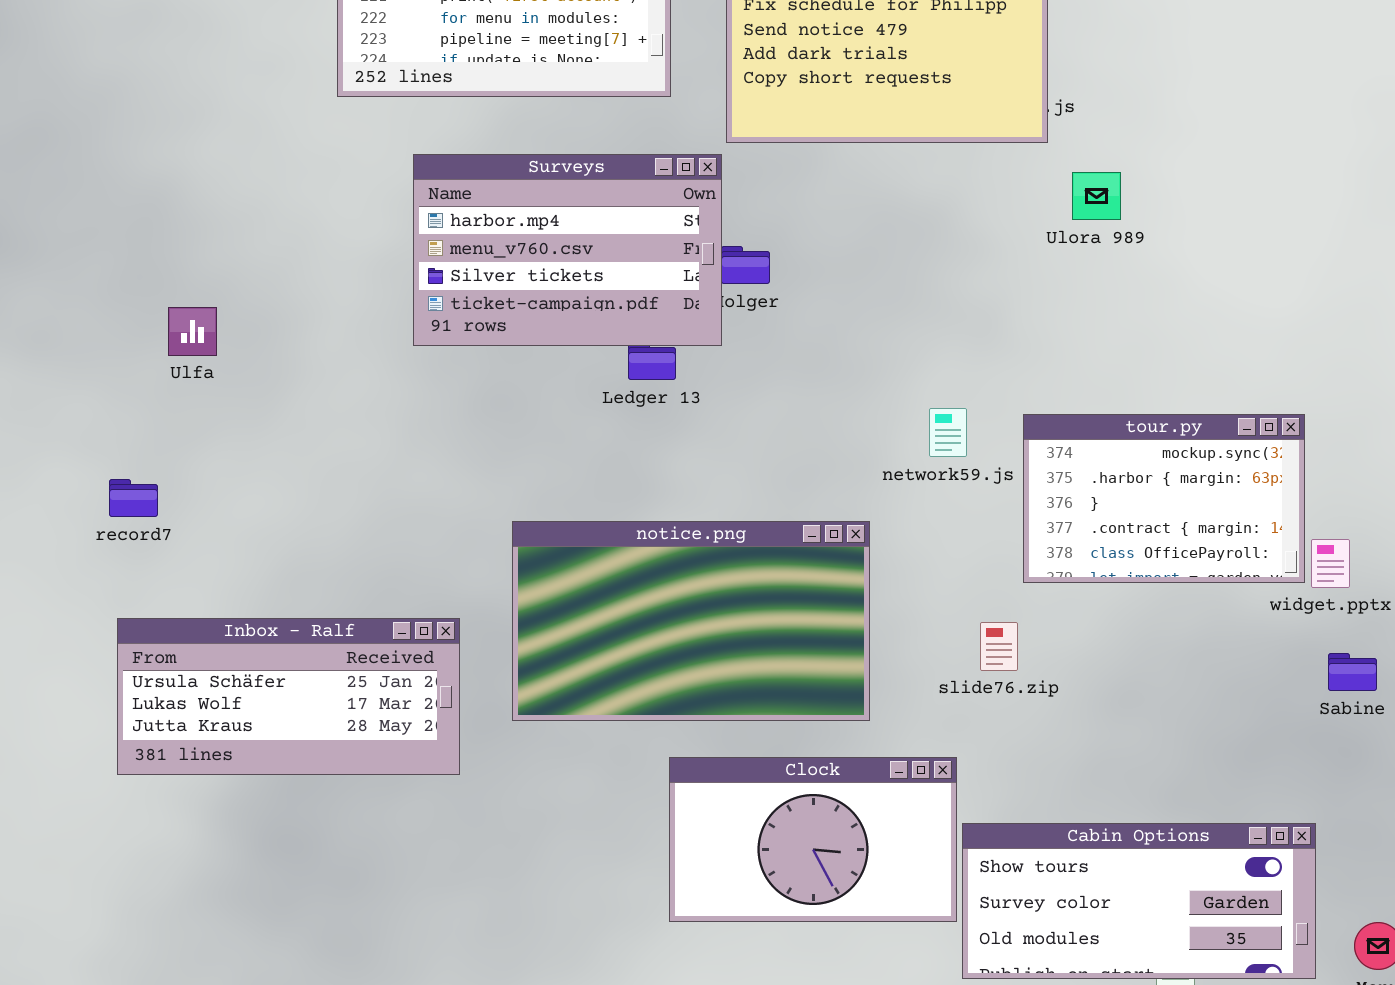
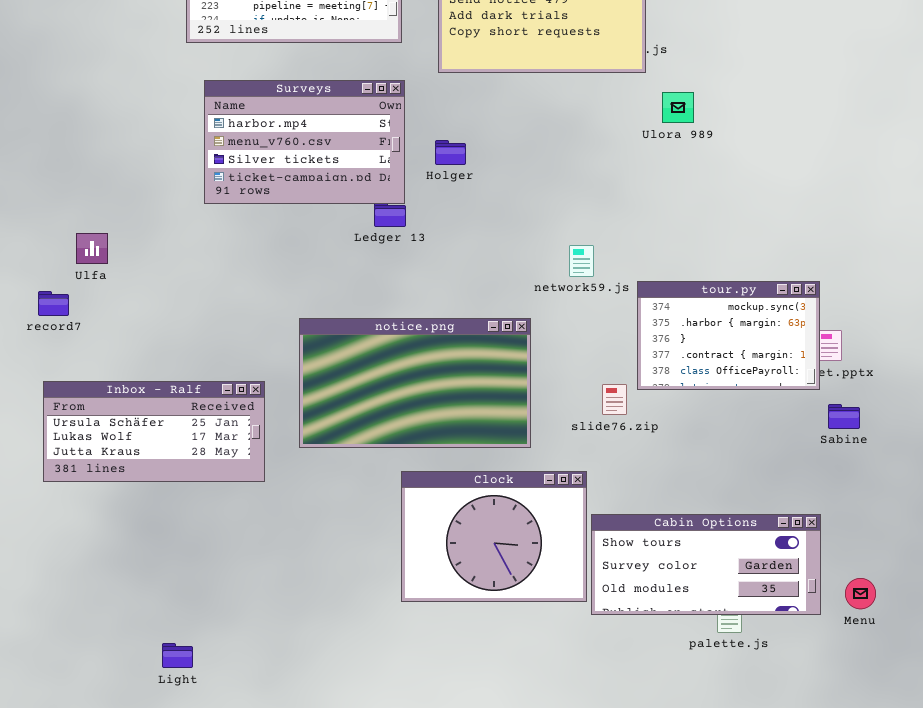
Surveys: [413,154,722,346] -> [204,80,405,204], moved
Ulfa: [168,307,217,356] -> [76,233,108,264], moved
tour.py: [1023,414,1305,583] -> [637,281,820,390], moved
Clock: [669,757,957,922] -> [401,471,587,602], resized

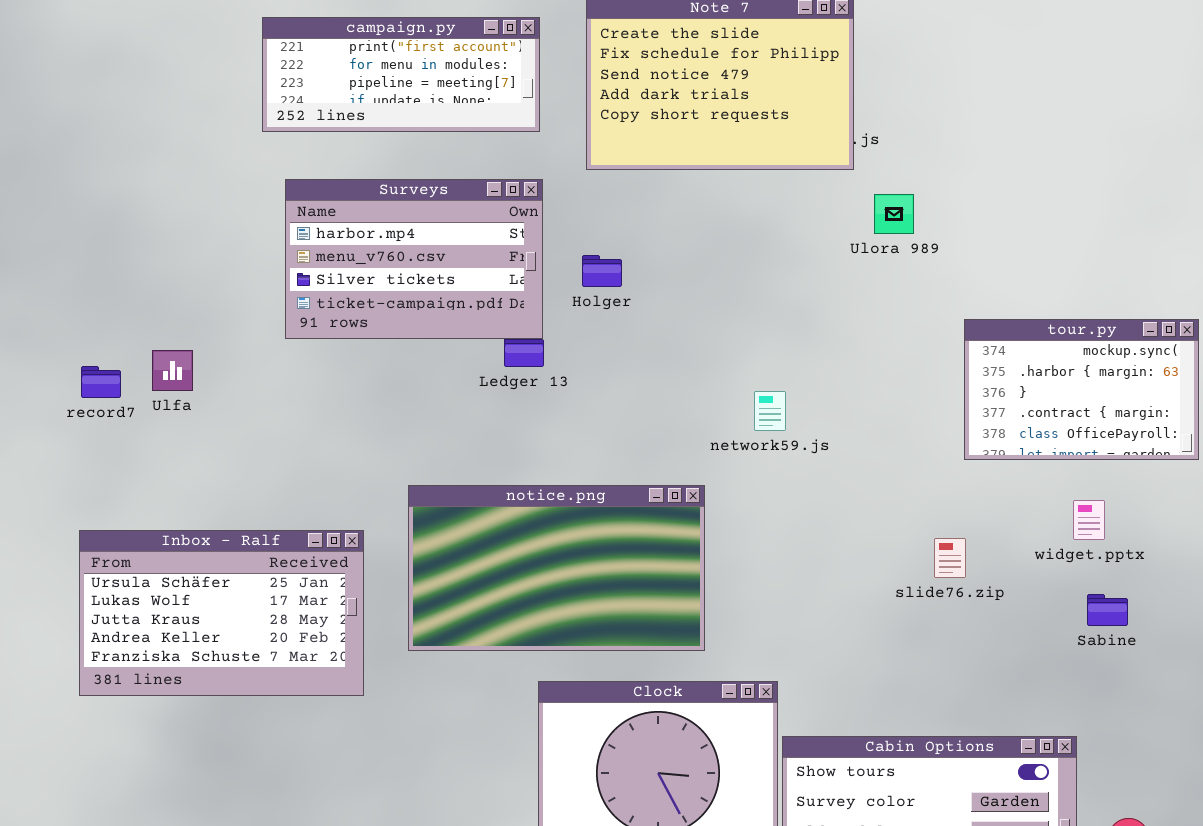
Ulfa: [76,233,108,264] -> [152,350,193,391], moved
tour.py: [637,281,820,390] -> [964,319,1199,460], moved
record7: [38,291,69,316] -> [81,366,121,398], moved
Inbox - Ralf: [43,381,265,482] -> [79,530,364,696], resized
slide76.zip: [602,384,627,415] -> [934,538,966,578], moved

